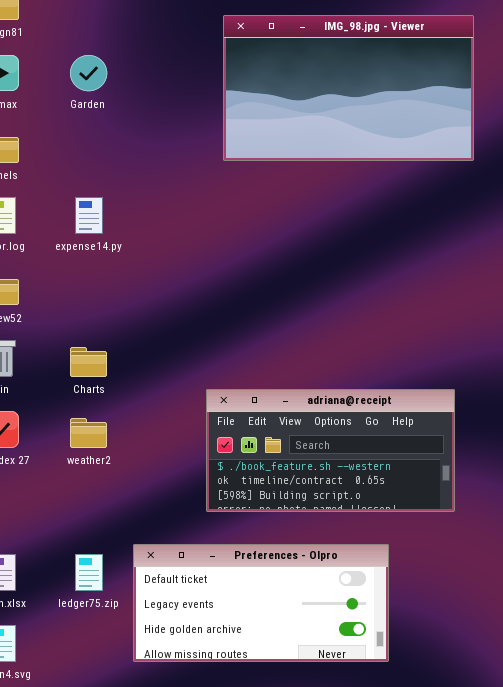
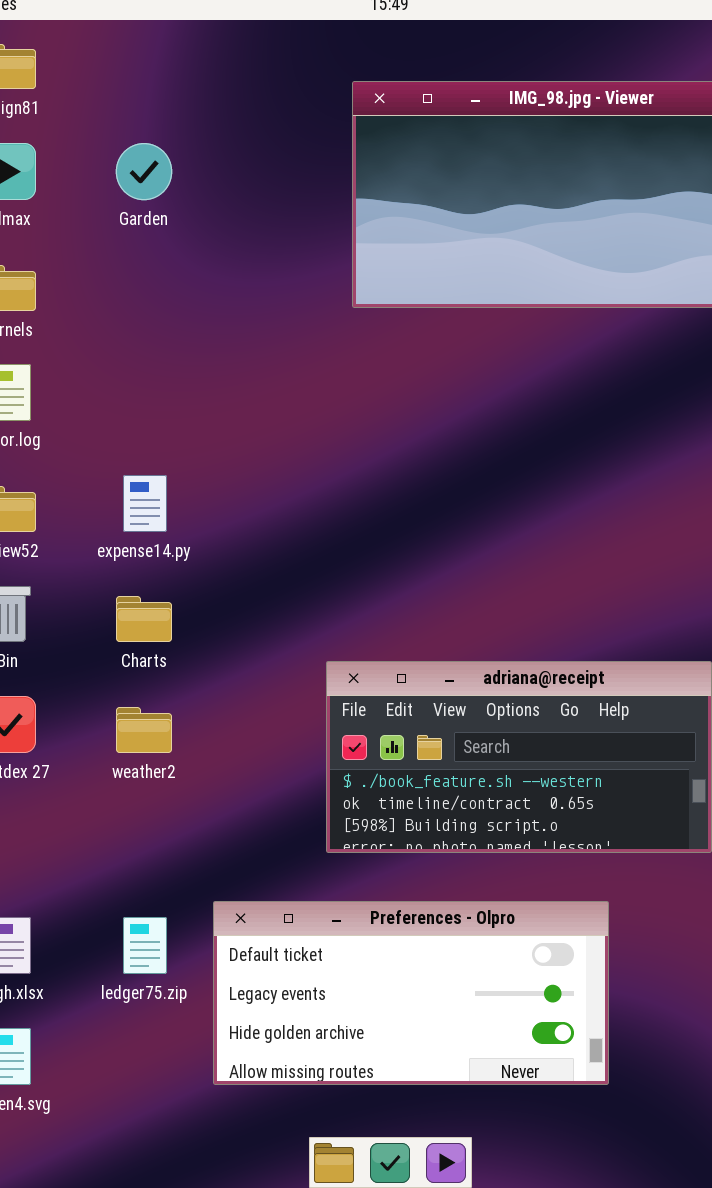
expense14.py: [75,197,103,234] -> [123,475,167,532], moved

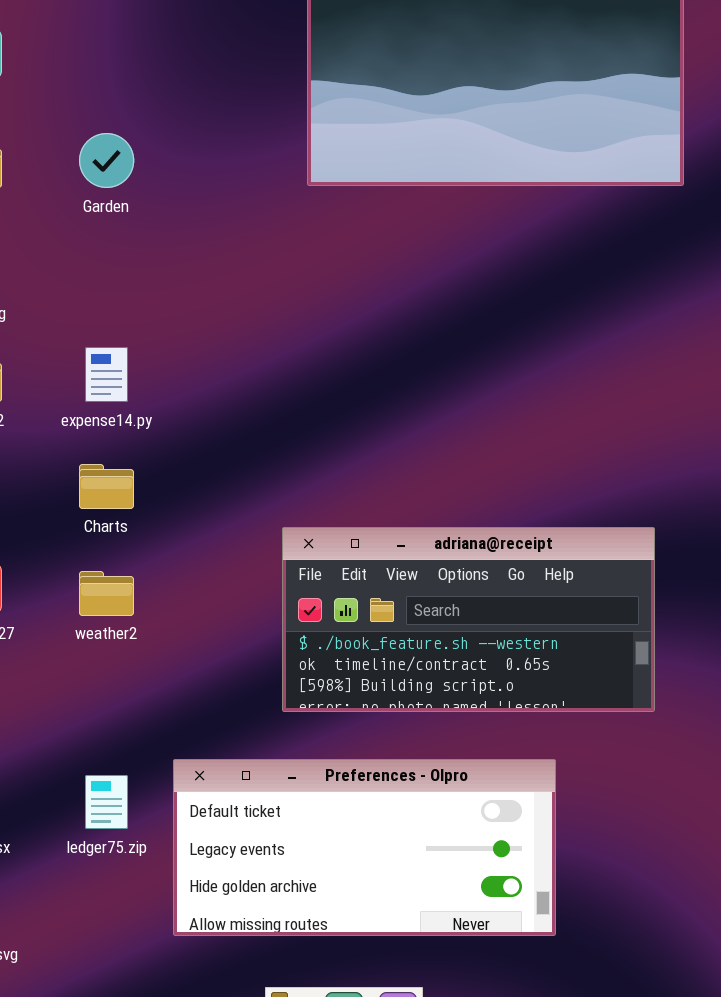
Garden: [116,143,172,200] -> [79,133,134,188], moved

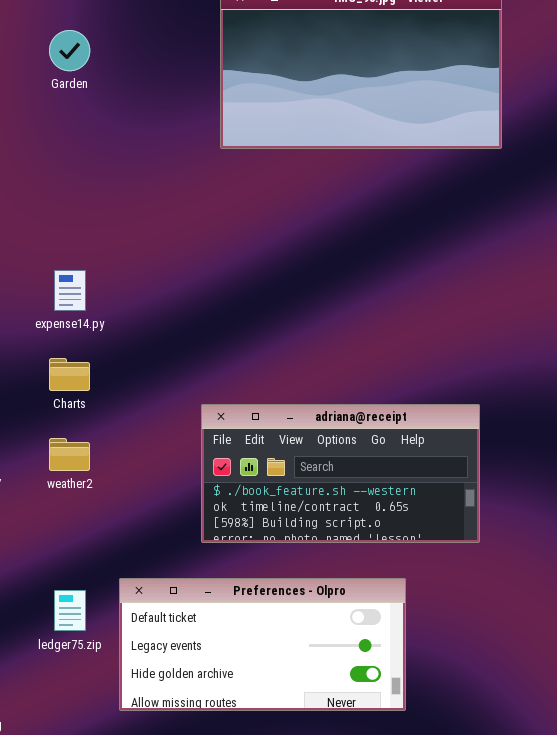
Garden: [79,133,134,188] -> [49,30,90,71], moved

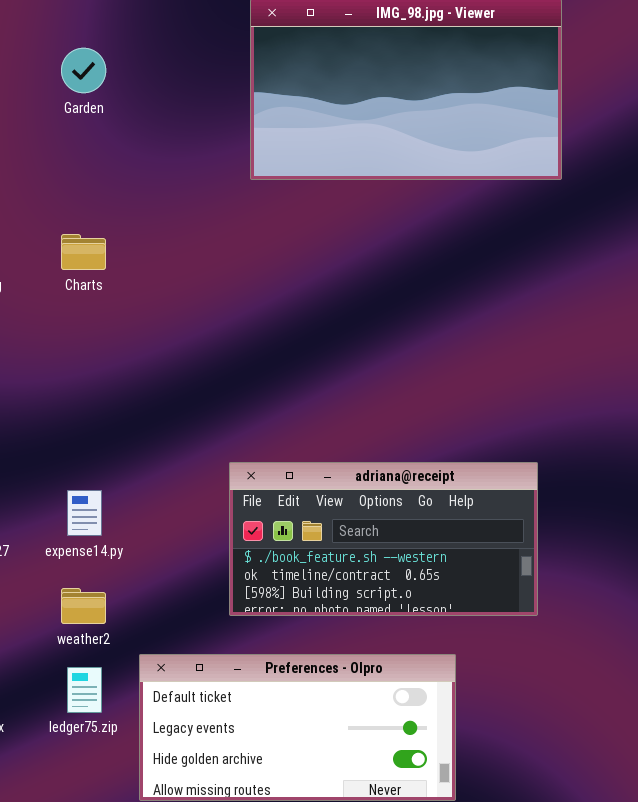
expense14.py: [54,270,86,311] -> [67,490,102,536], moved
Charts: [49,358,90,391] -> [61,234,106,270], moved
weather2: [49,438,90,471] -> [61,588,106,624], moved

